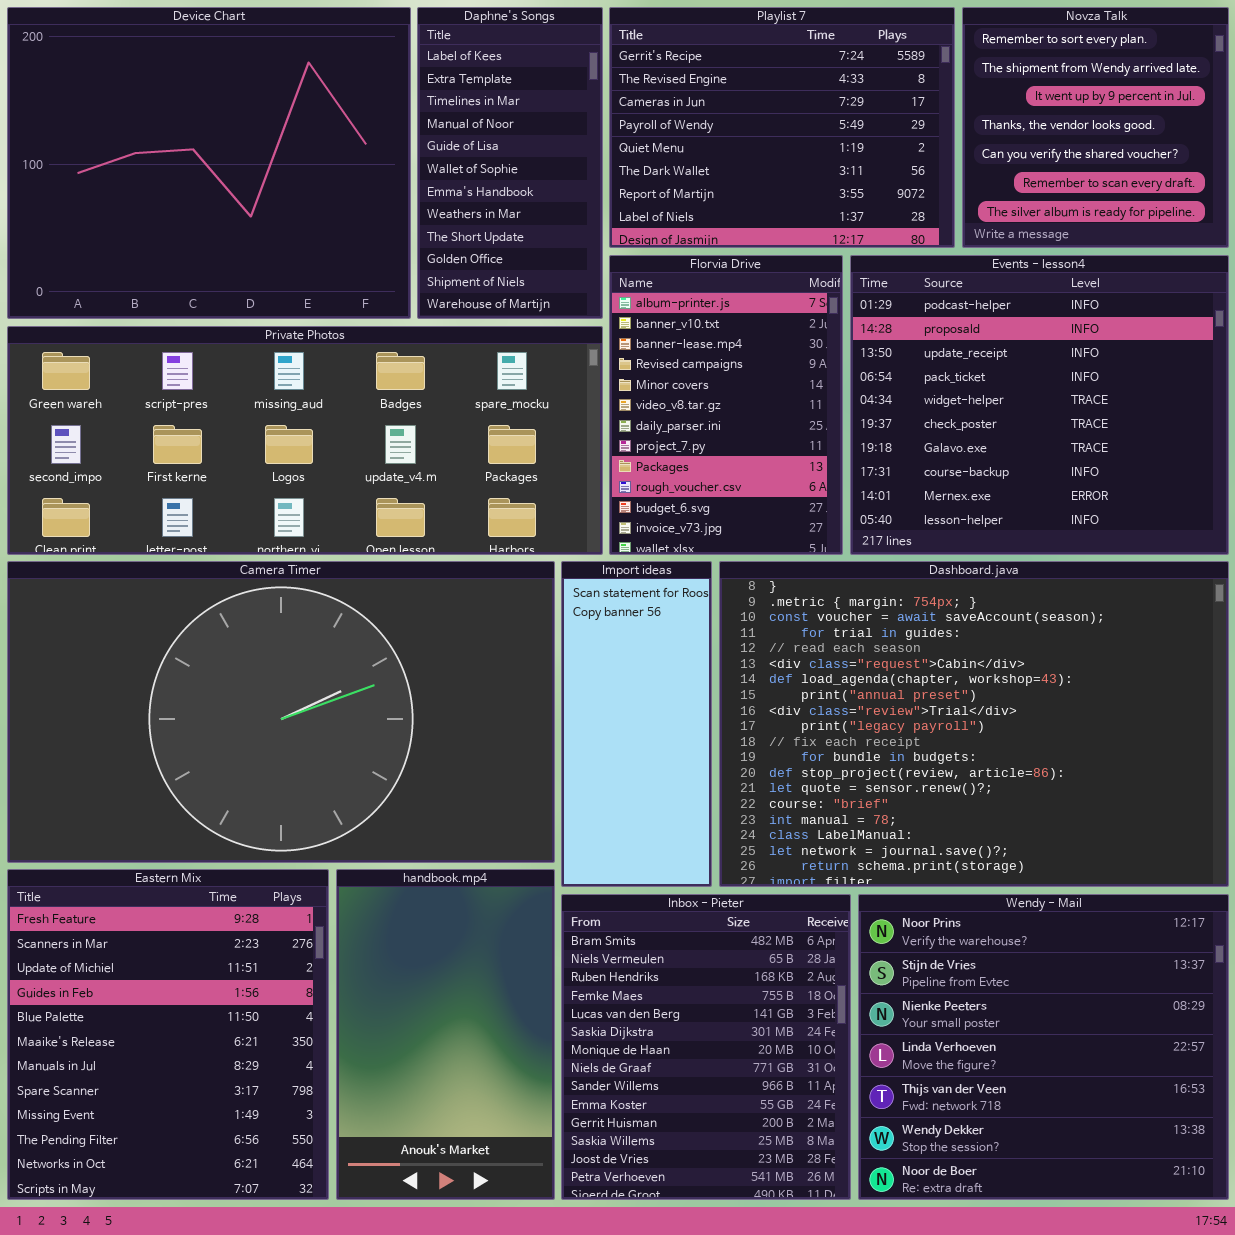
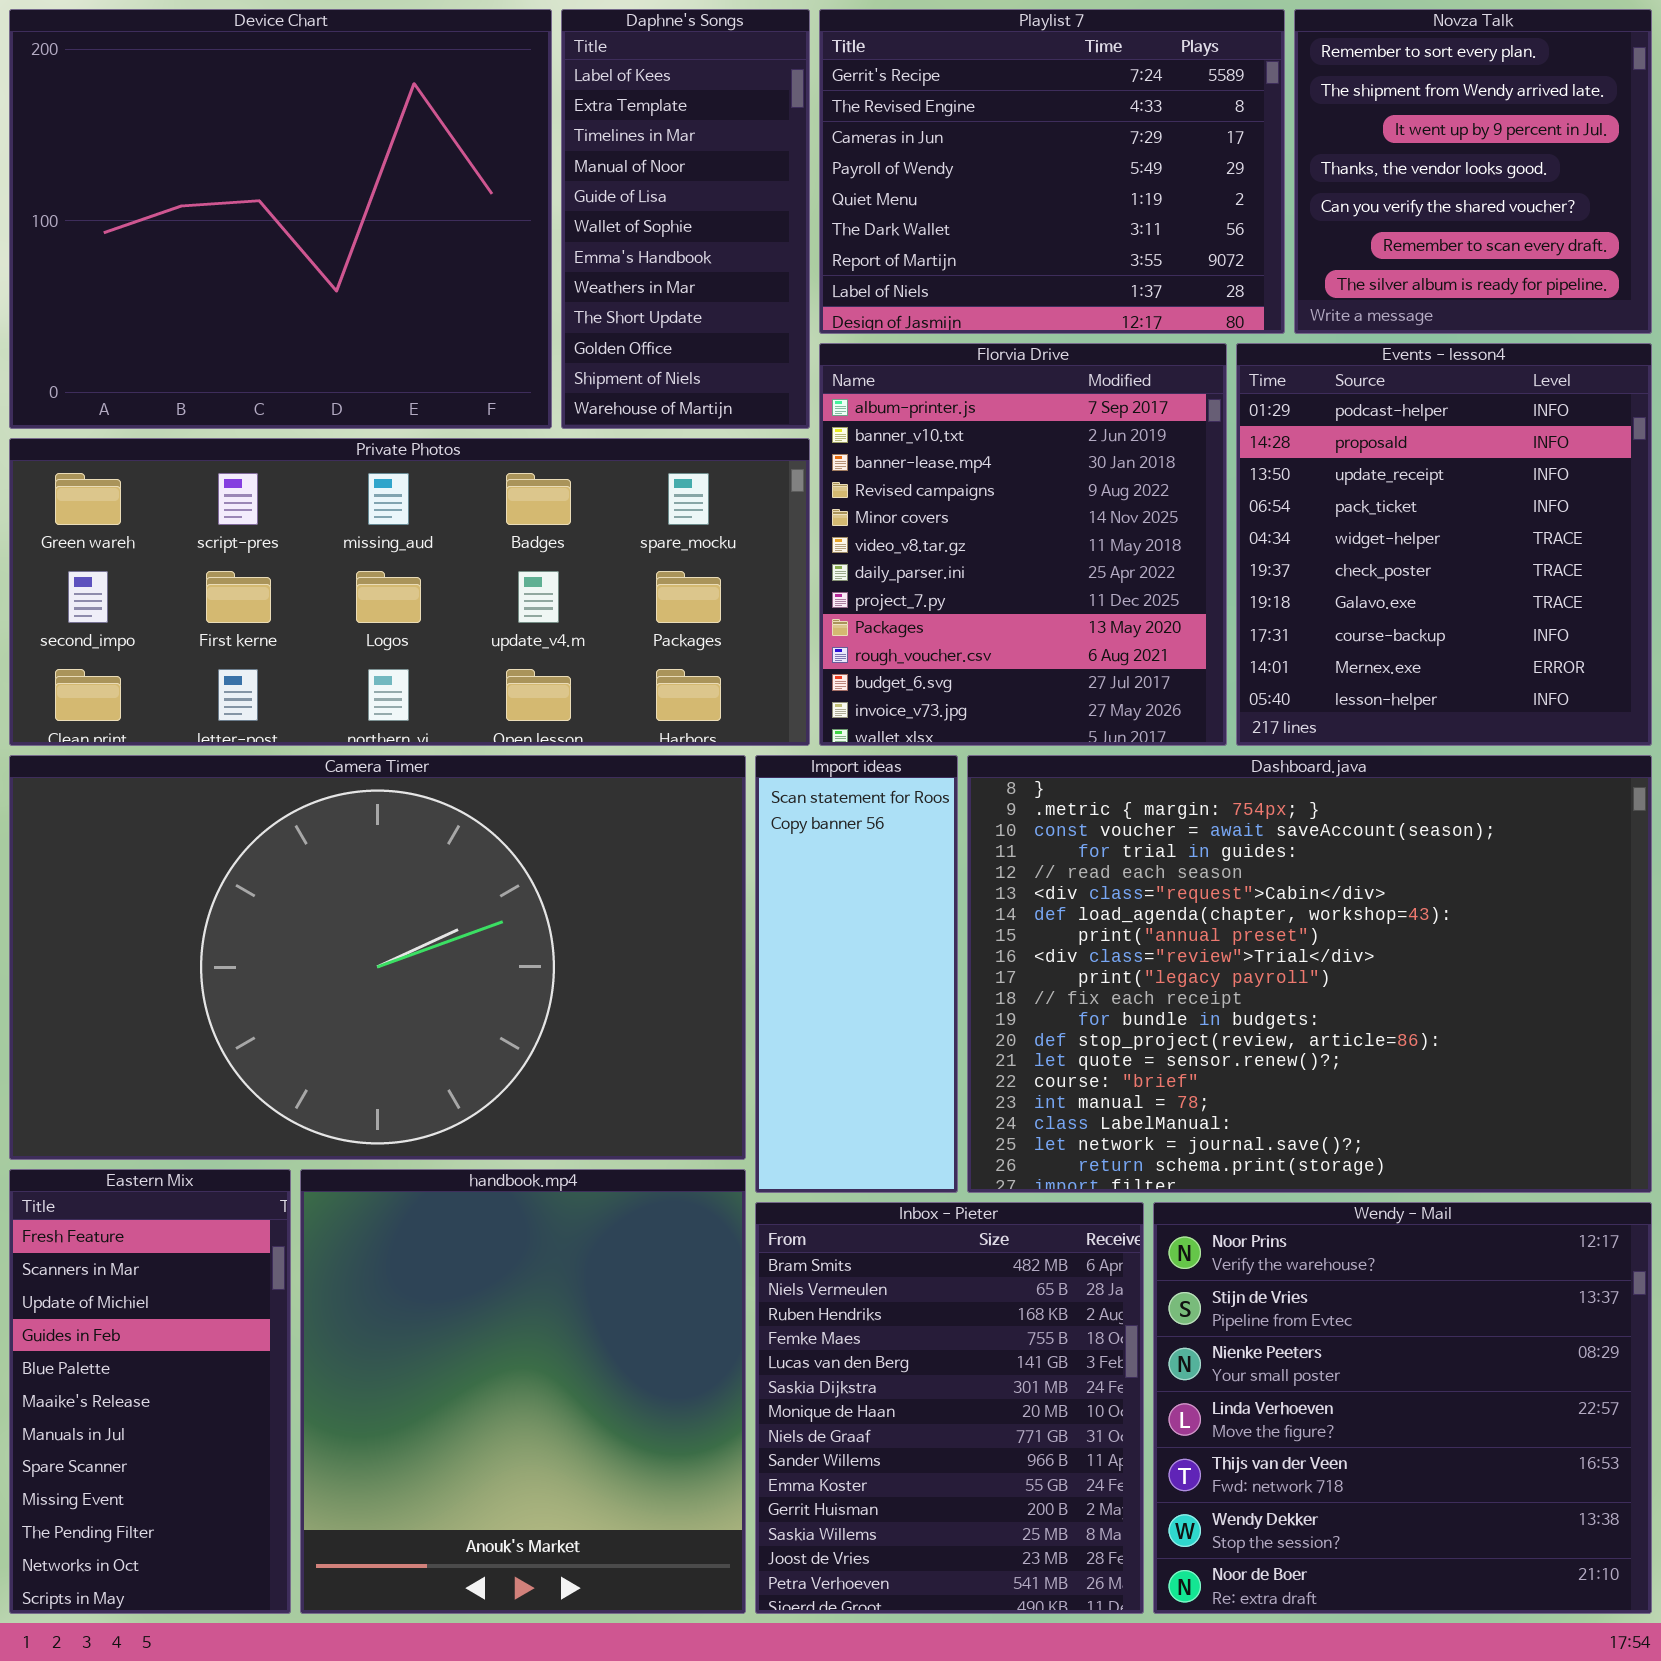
Florvia Drive: [609,255,843,555] -> [819,343,1227,746], resized
Events - lesson4: [850,255,1229,555] -> [1236,343,1652,746], resized
Eastern Mix: [7,869,329,1200] -> [9,1169,291,1614], resized
handbook.mp4: [336,869,555,1200] -> [300,1169,746,1614], resized

